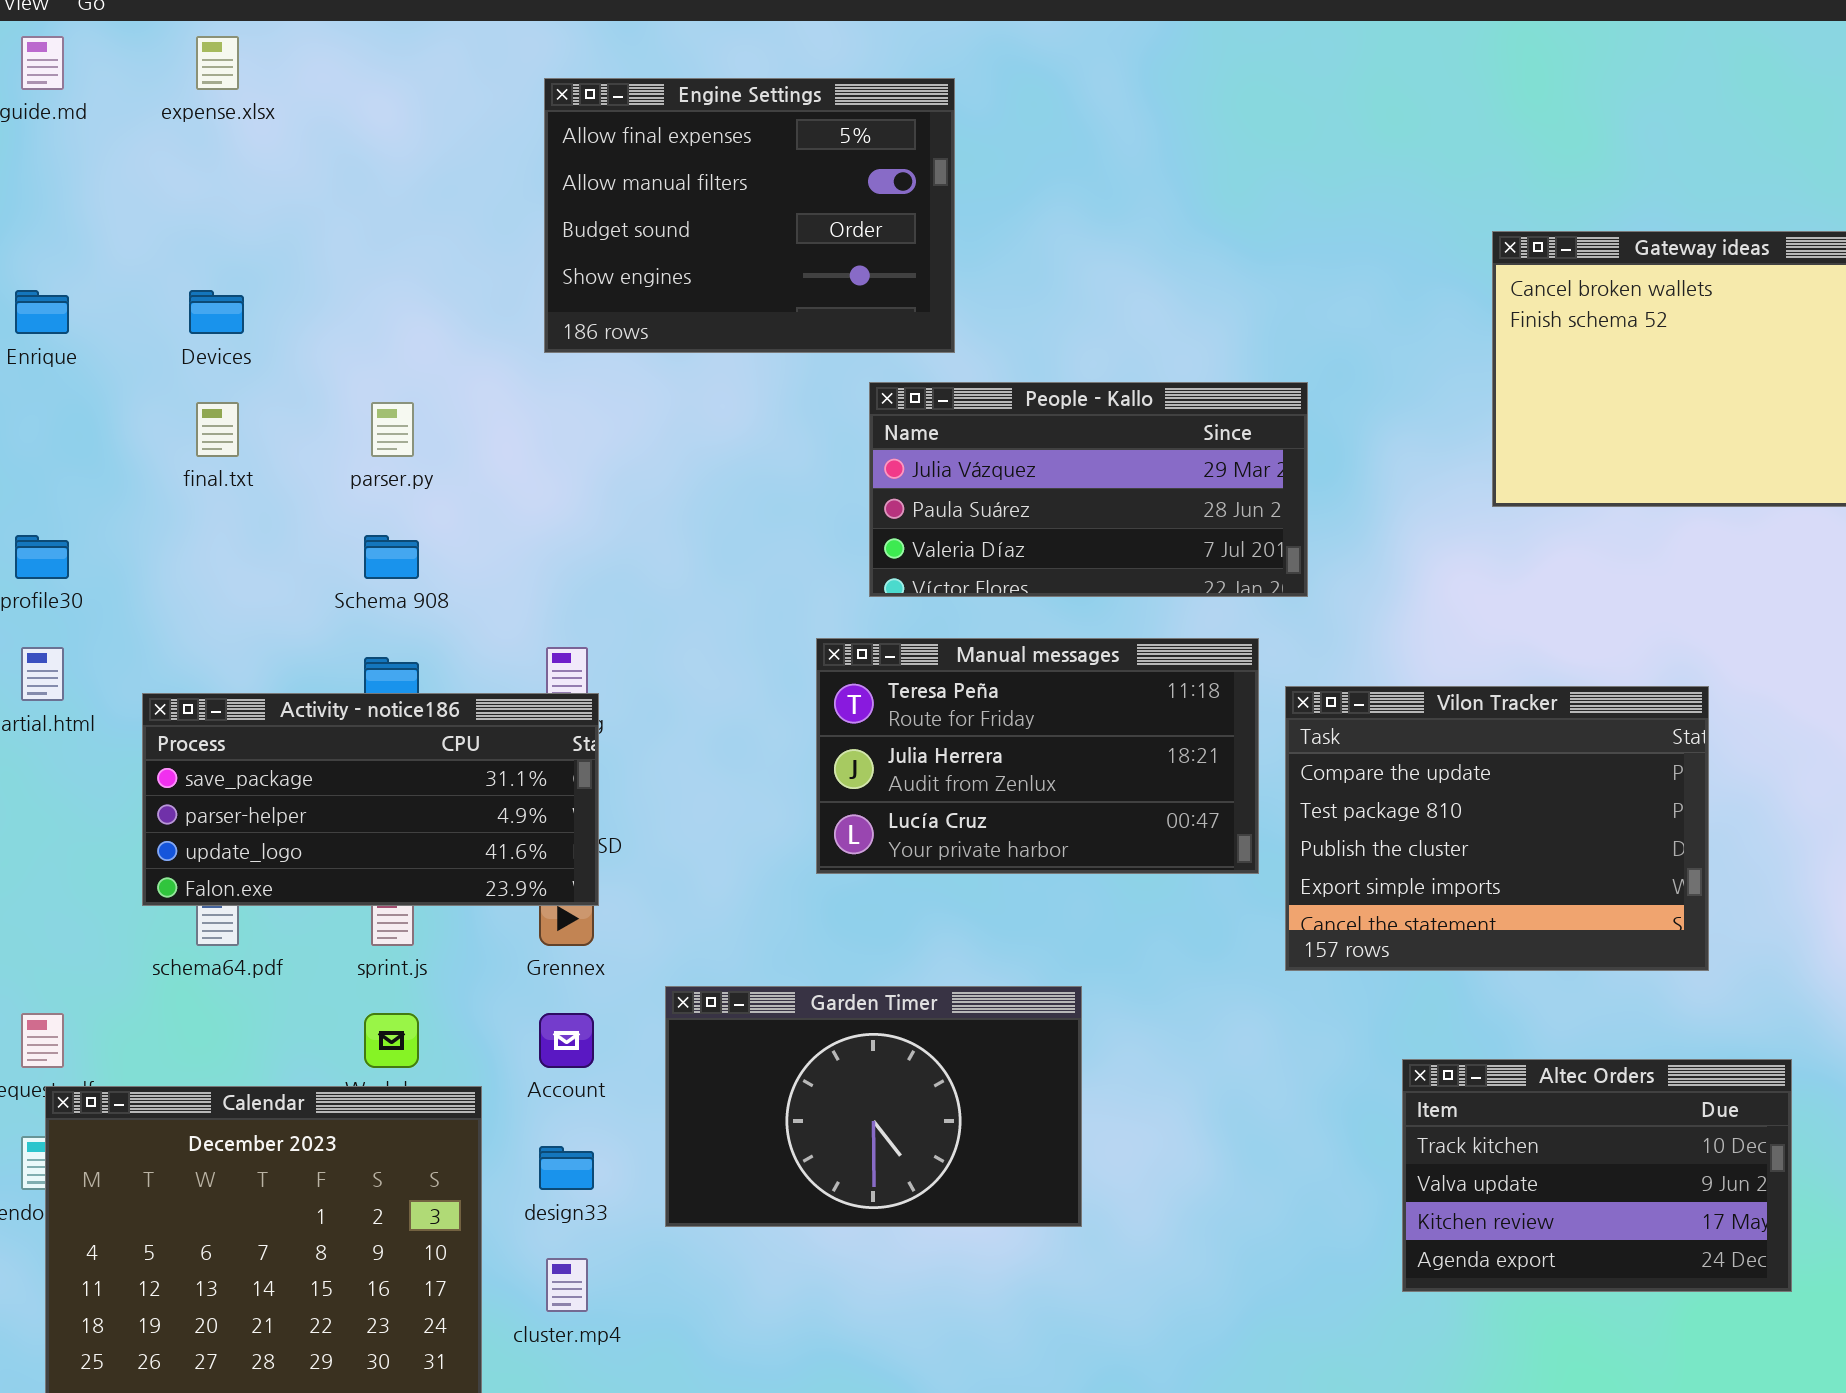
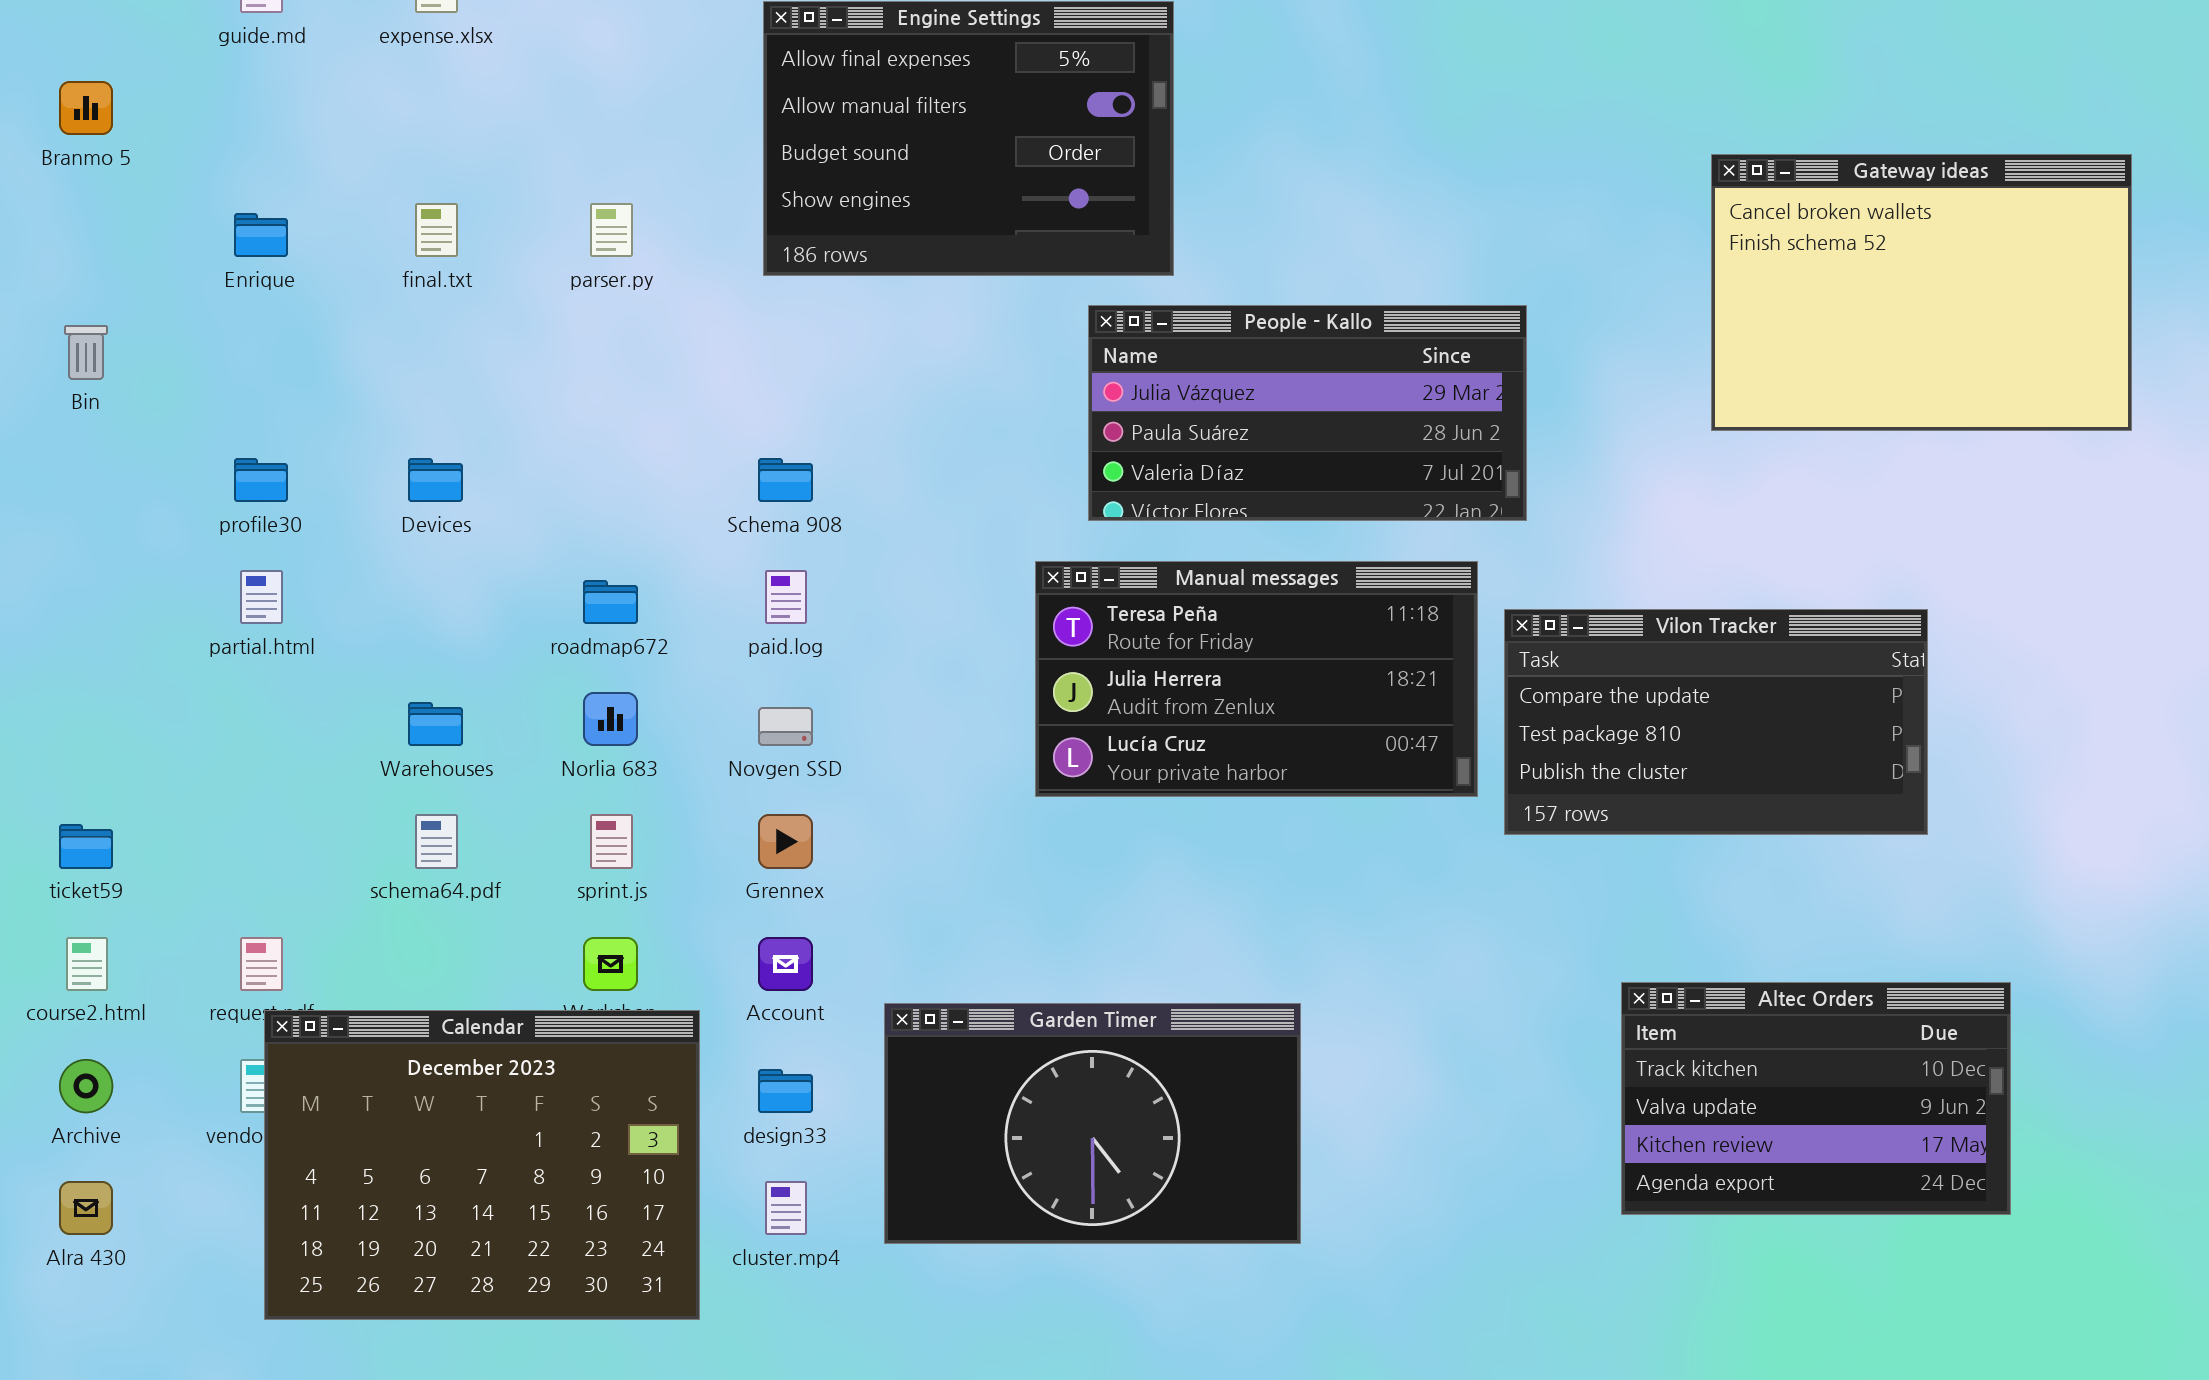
Devices: [189,290,244,334] -> [408,458,463,502], moved
final.txt: [196,402,239,457] -> [415,203,458,257], moved
parser.py: [371,402,414,457] -> [590,203,633,257], moved
Schema 908: [364,535,419,579] -> [758,458,813,502], moved
Vilon Tracker: [1285,686,1709,971] -> [1504,609,1928,835], resized
Activity - notice186: [142,693,599,906] -> none, closed
Garden Timer: [665,986,1082,1227] -> [884,1003,1301,1244], moved

